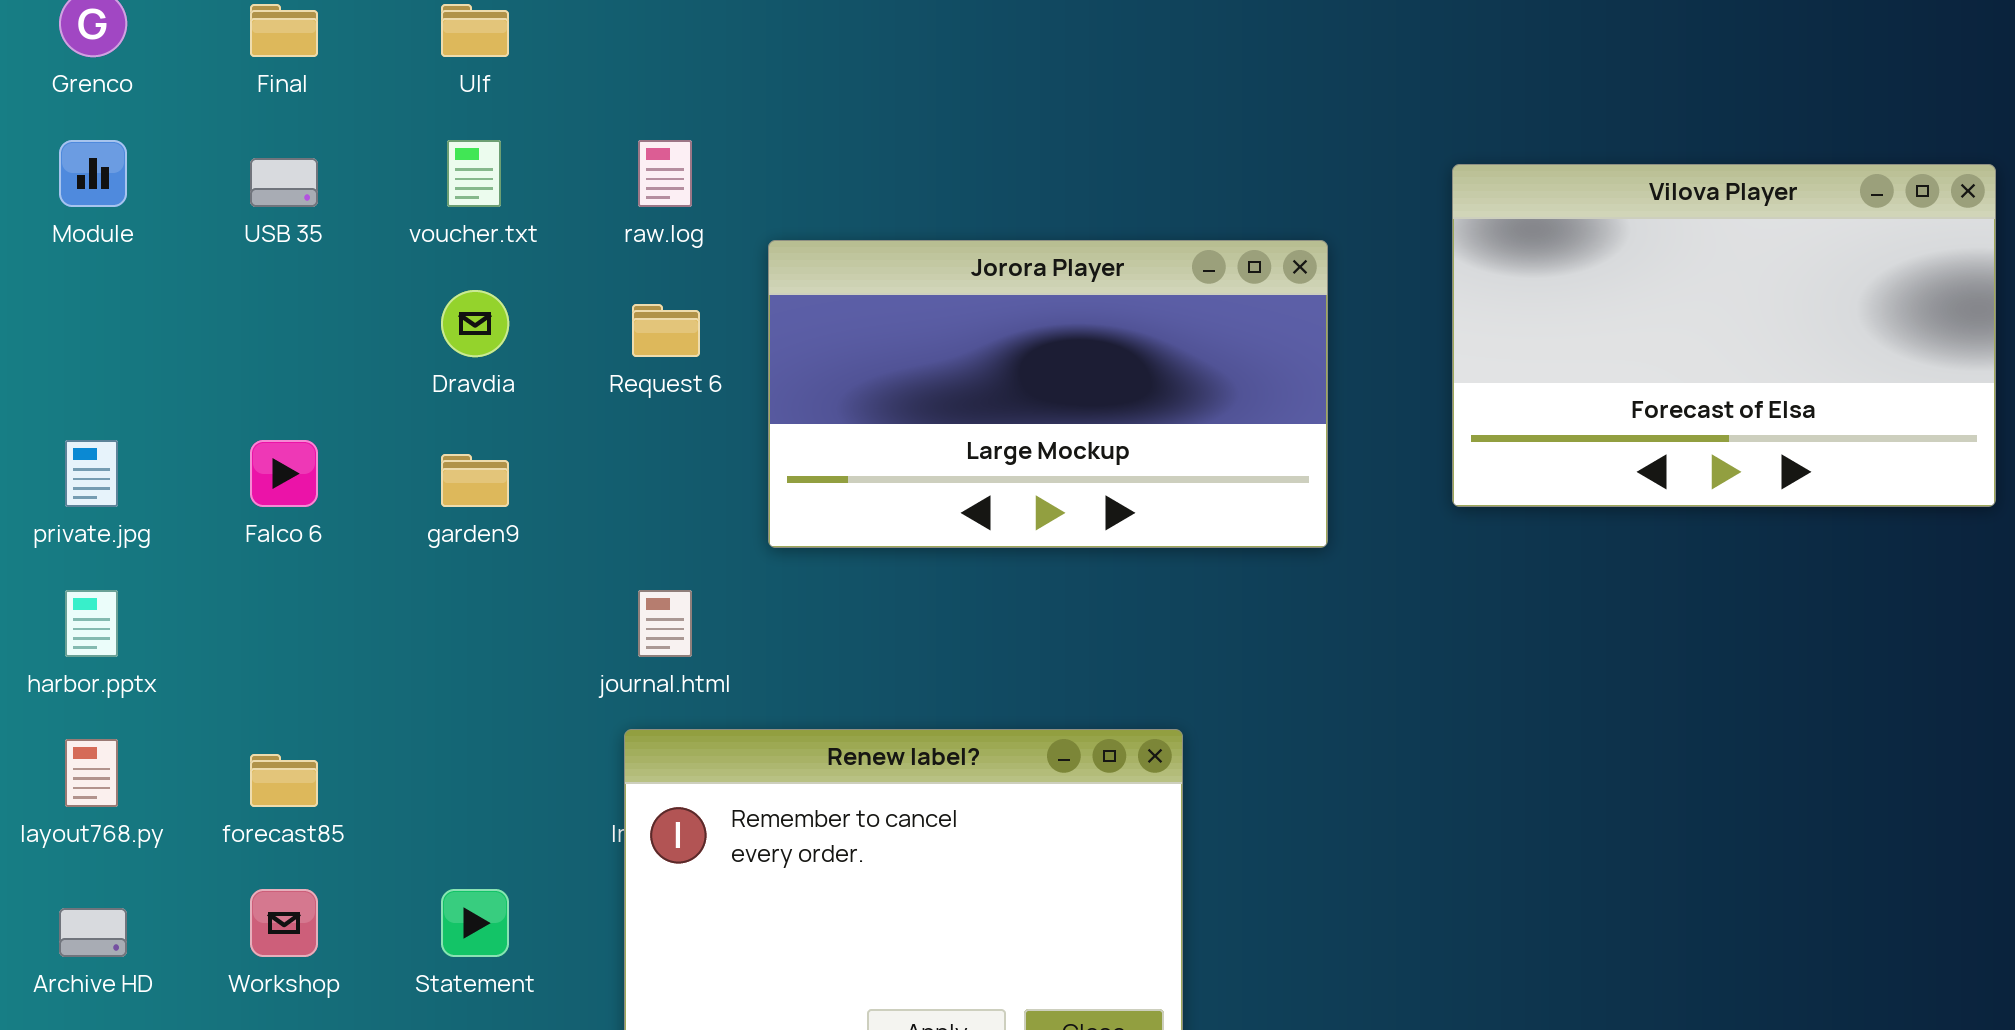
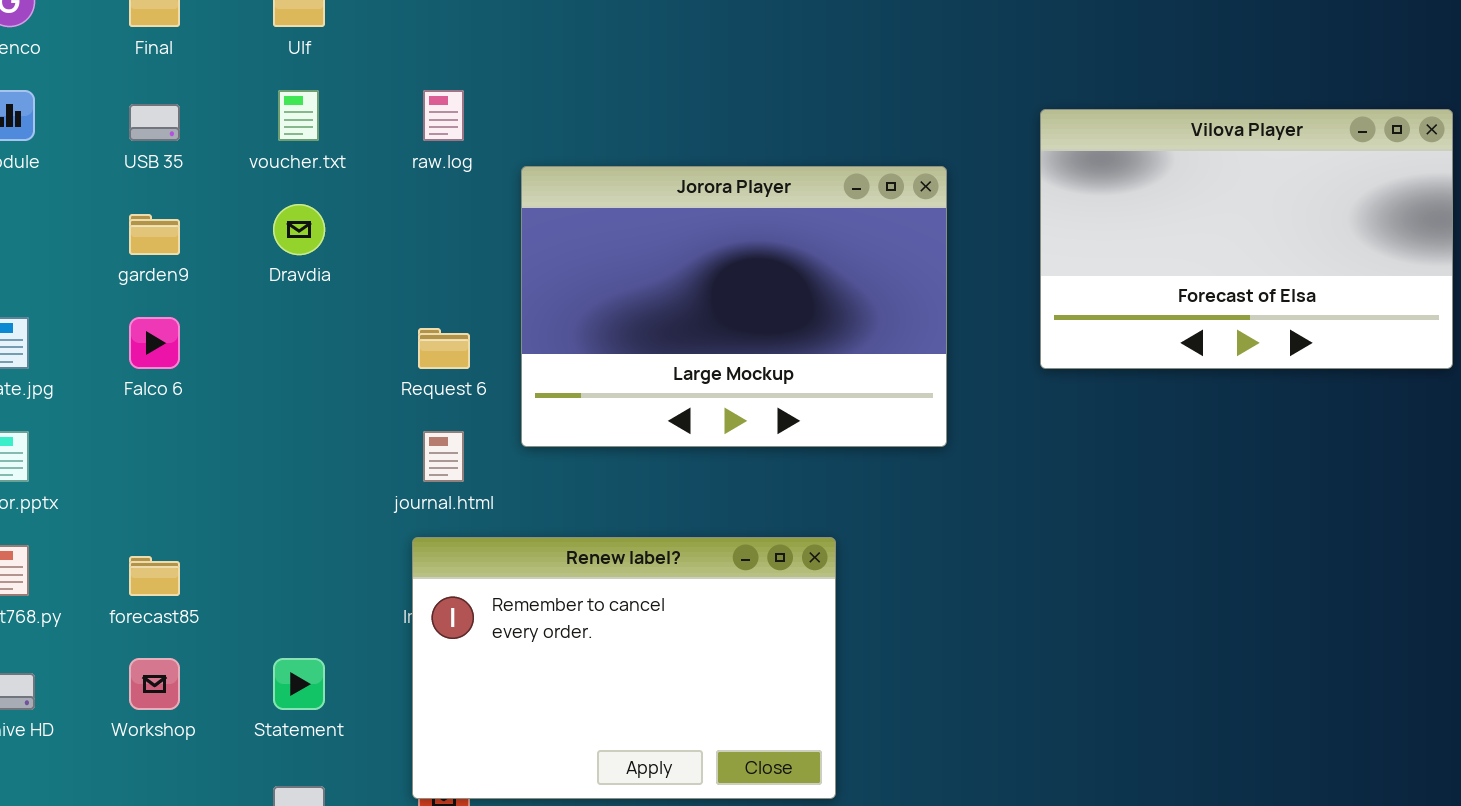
Jorora Player: [768,240,1328,548] -> [521,166,947,447], resized
Request 6: [632,304,700,357] -> [418,328,470,369], moved
garden9: [441,454,509,507] -> [129,214,180,255], moved

